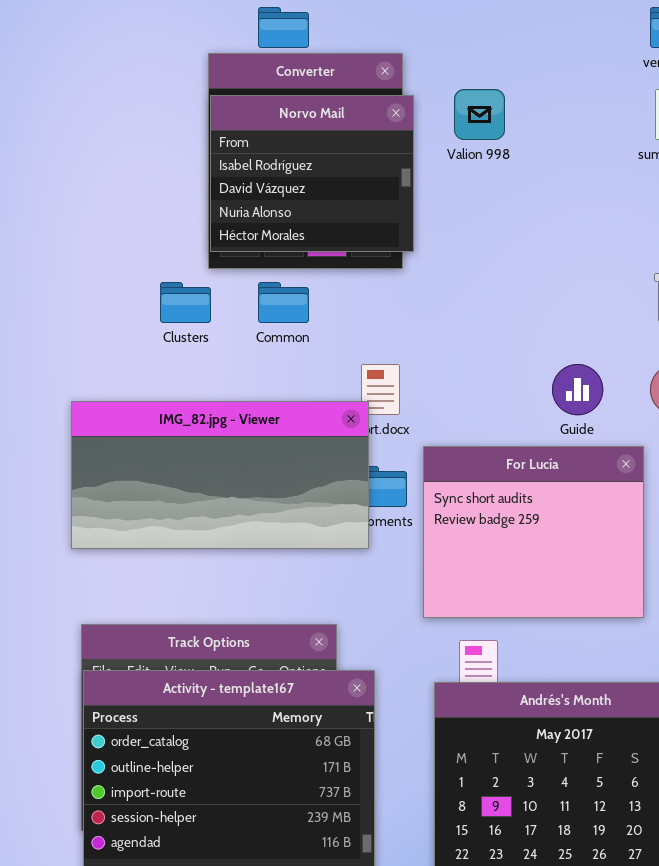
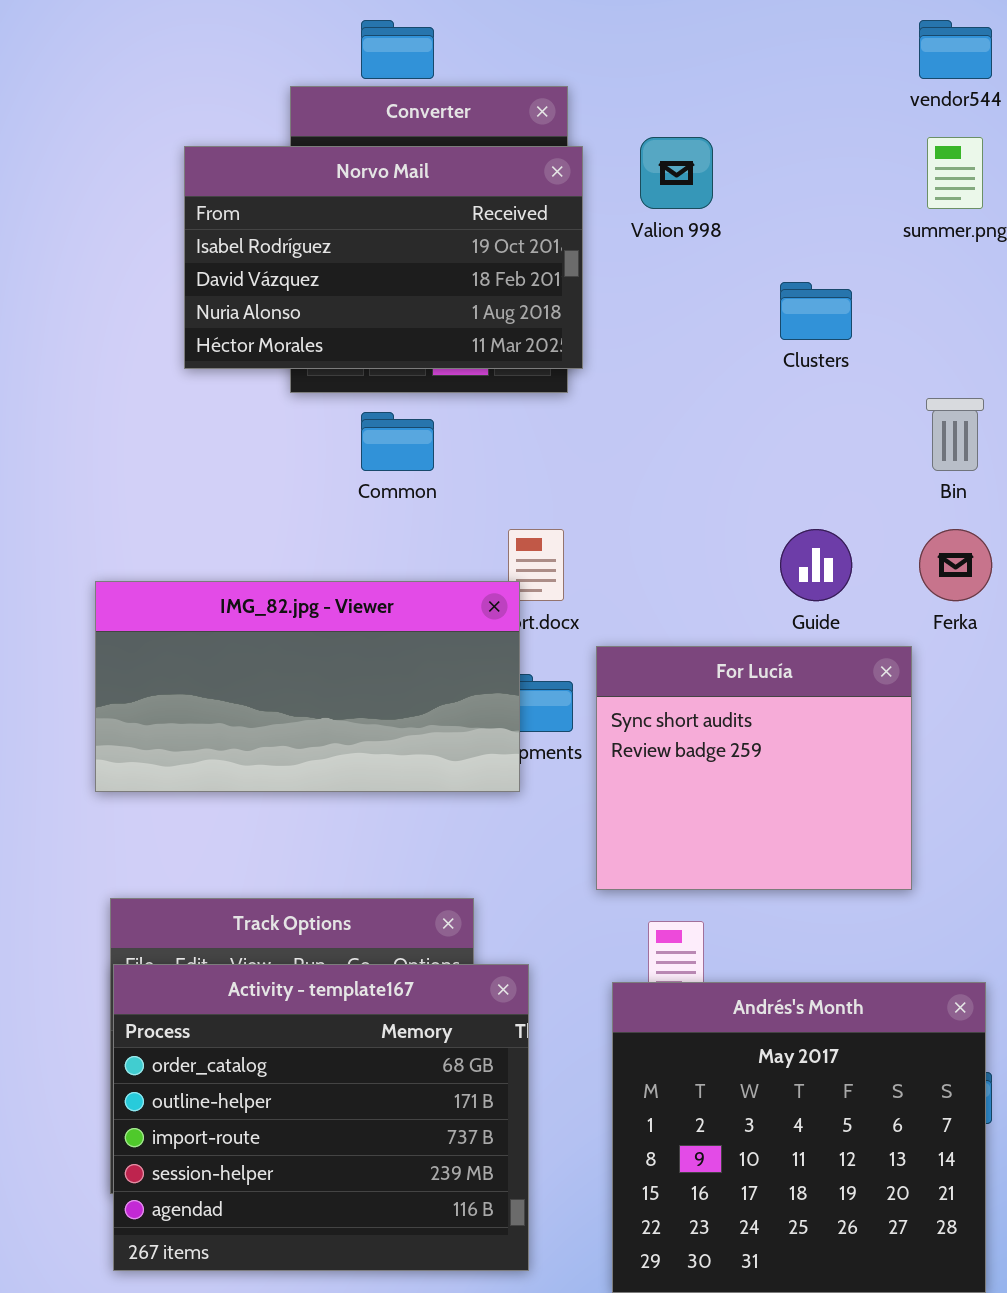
Norvo Mail: [210,95,414,252] -> [184,146,583,369], resized
Clusters: [160,282,211,323] -> [780,282,852,340], moved

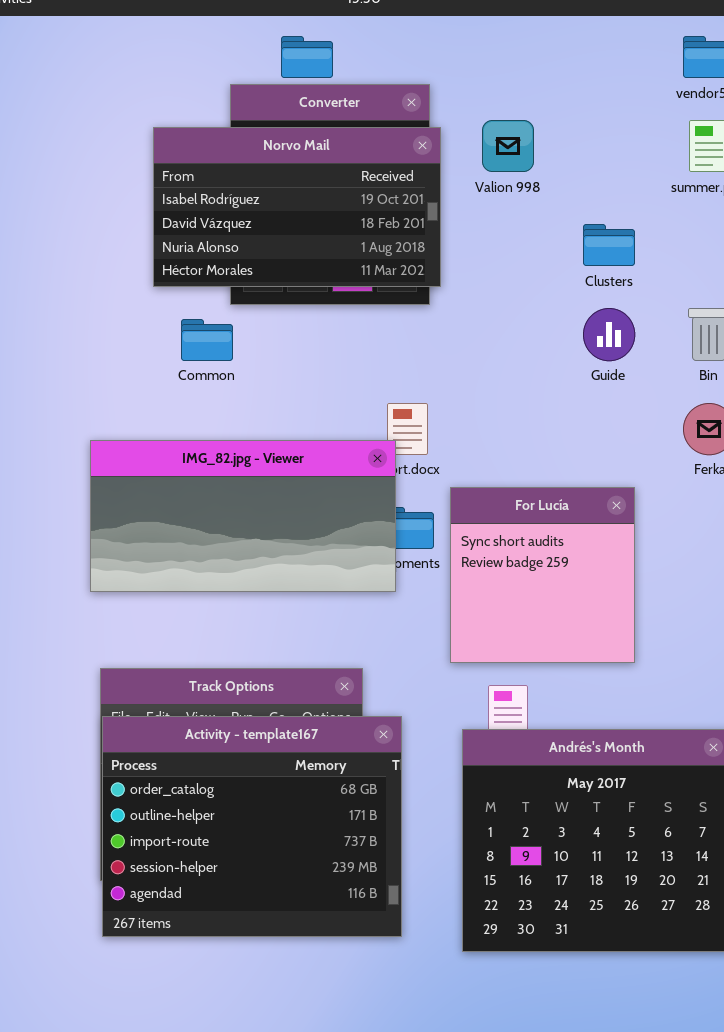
Common: [361,412,434,471] -> [181,319,233,361], moved
Guide: [780,529,852,601] -> [583,308,635,361], moved
For Lucía: [596,646,912,890] -> [450,487,635,663], resized

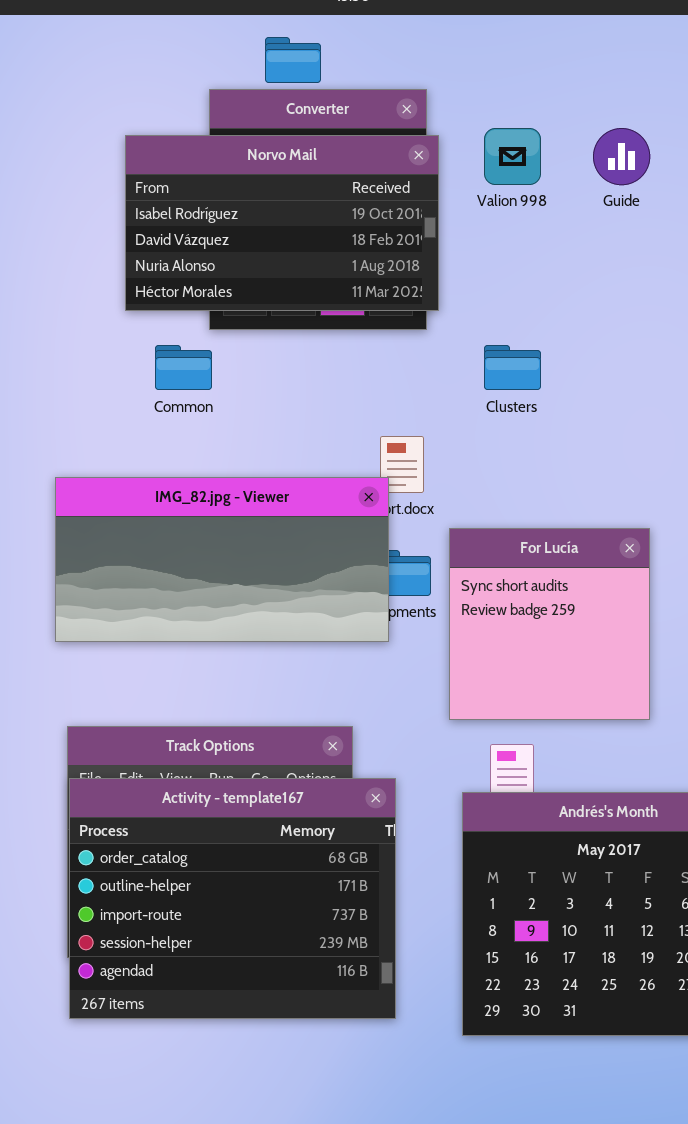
Clusters: [583,224,635,266] -> [484,345,541,390], moved
Guide: [583,308,635,361] -> [593,128,650,185], moved

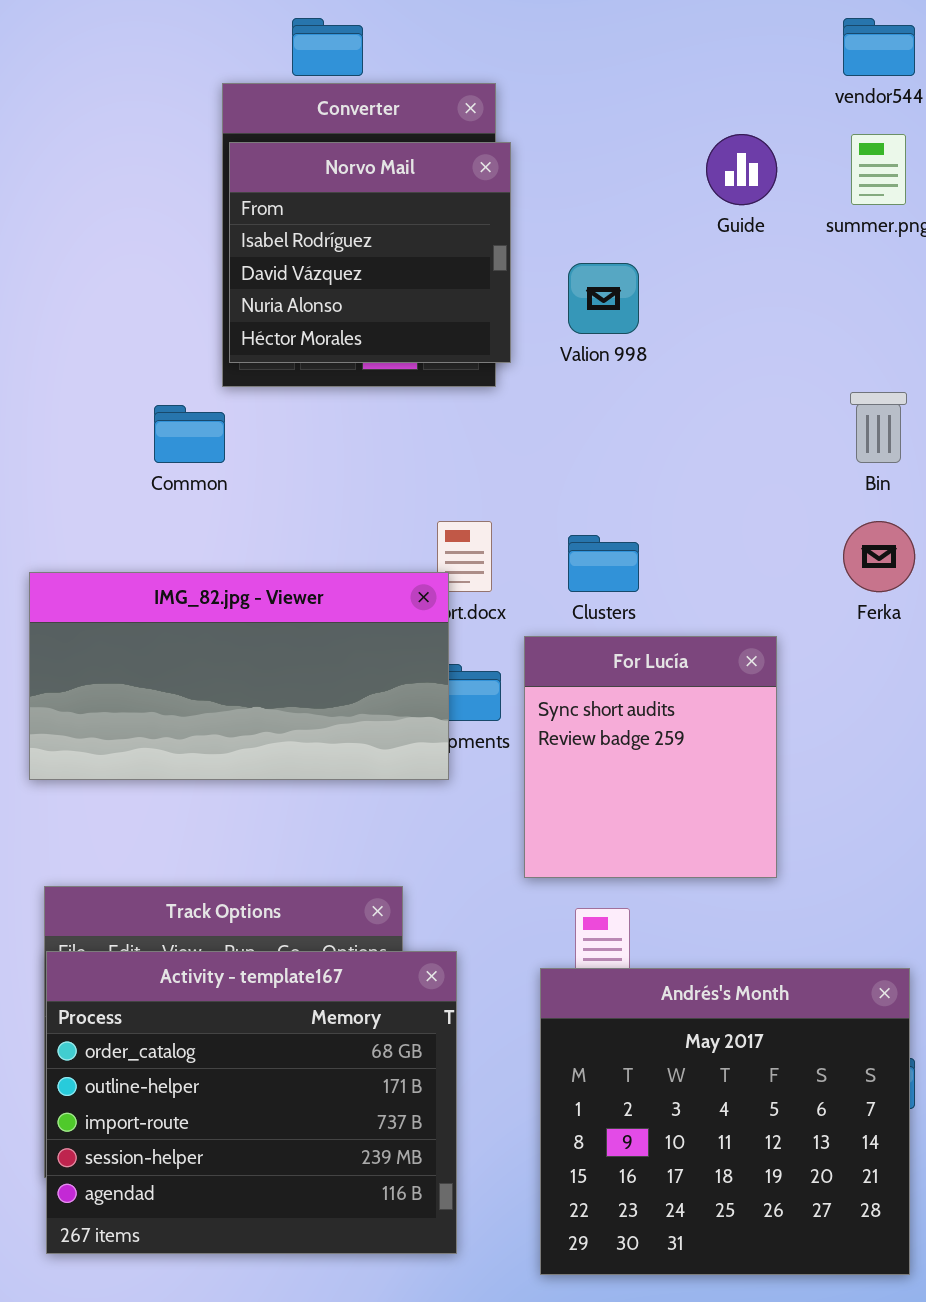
Valion 998: [484,128,541,185] -> [568,263,639,334], moved
Norvo Mail: [125,135,439,311] -> [229,142,511,363], resized
Clusters: [484,345,541,390] -> [568,535,639,592], moved

